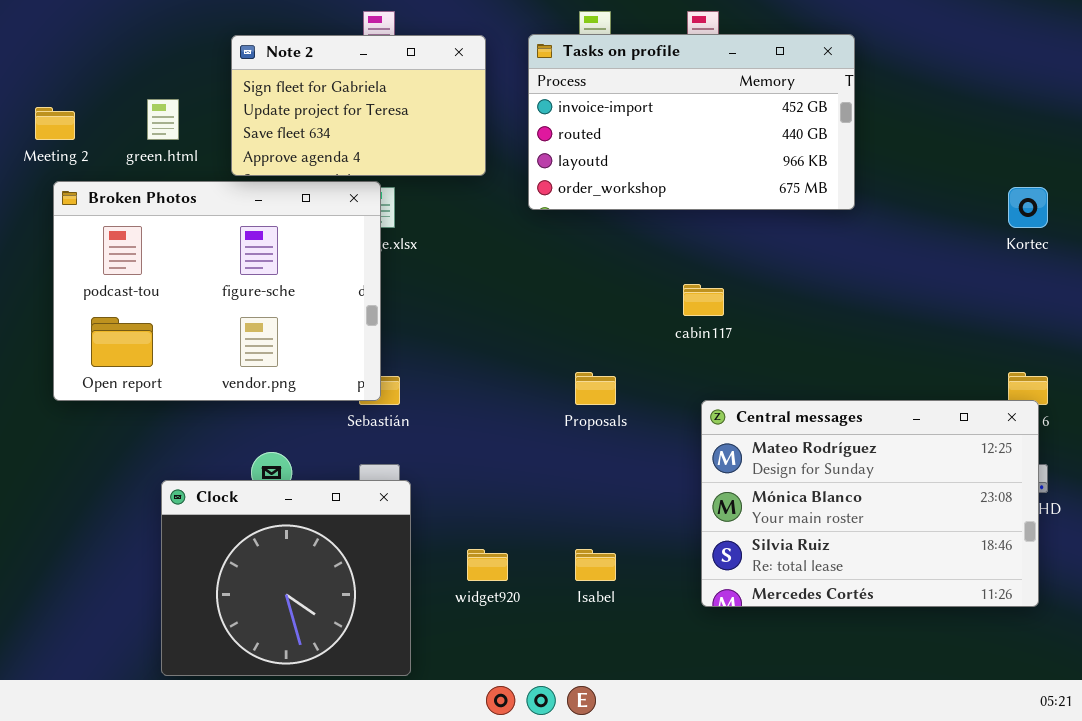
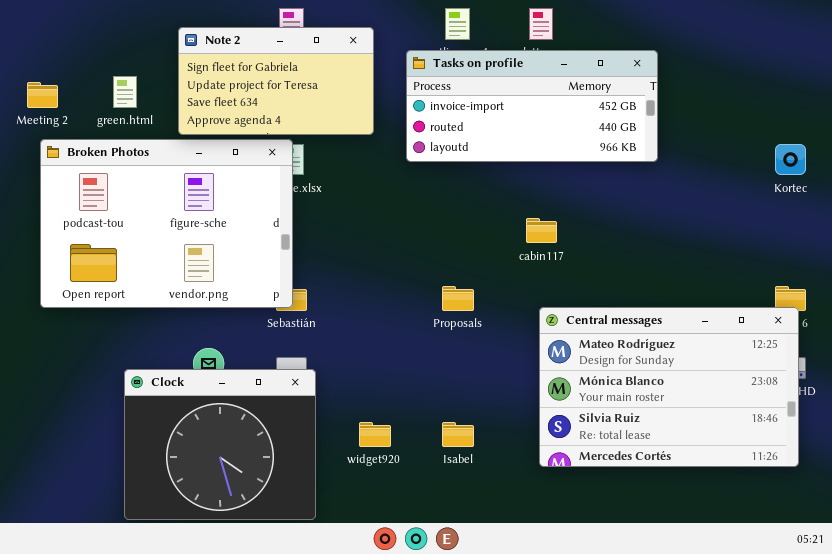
Tasks on profile: [528,34,855,210] -> [406,50,658,162], resized

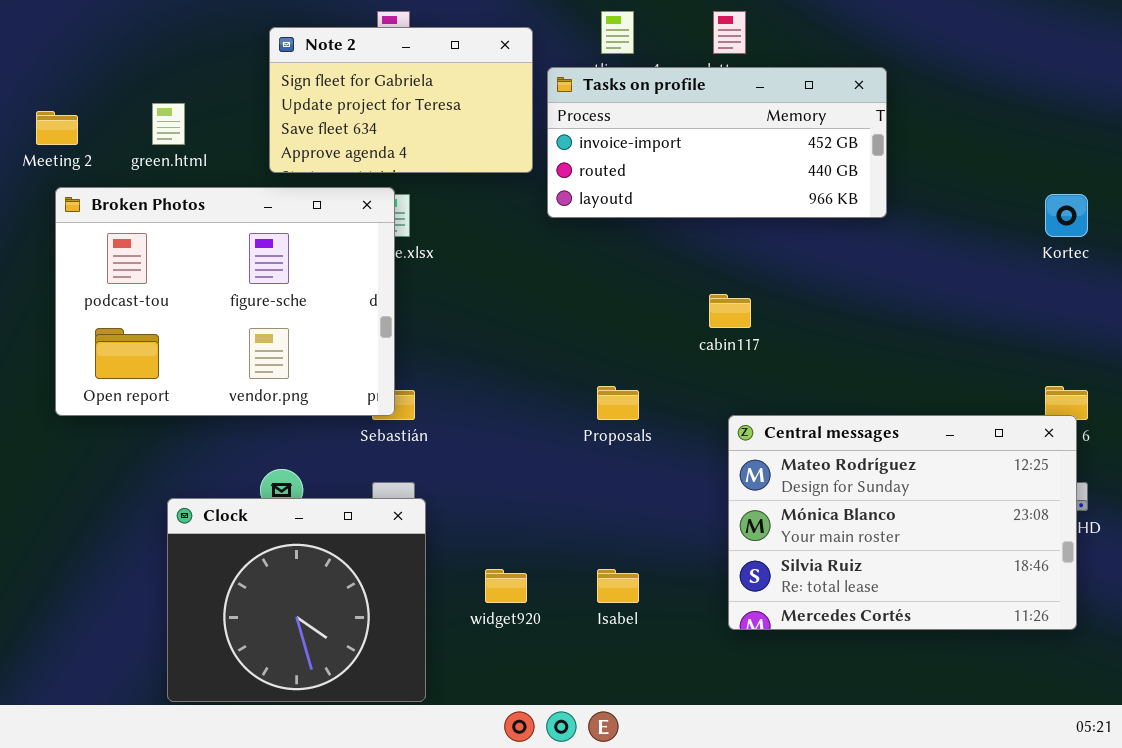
Note 2: [178,27,374,135] -> [269,27,533,173], moved

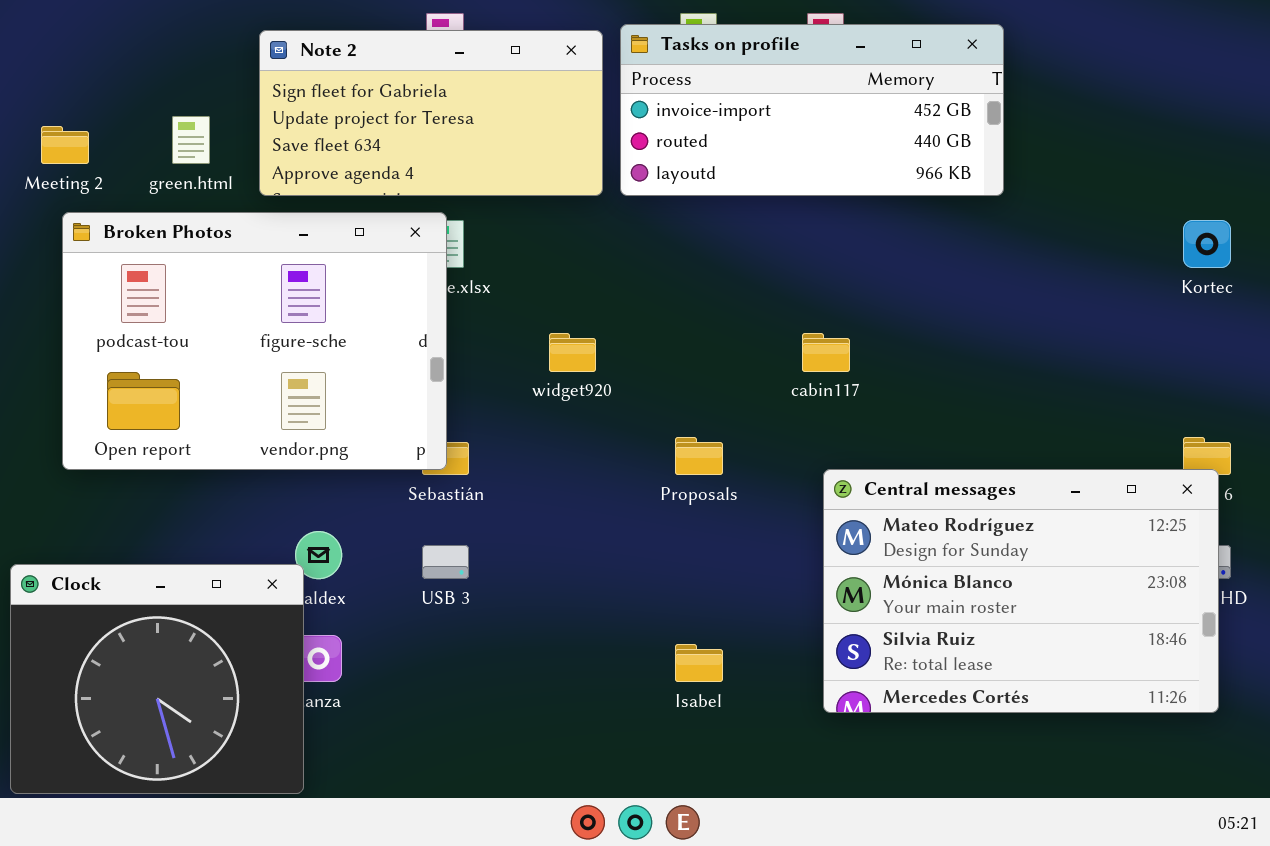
Note 2: [269,27,533,173] -> [259,30,603,196], resized
Tasks on profile: [547,67,887,218] -> [620,24,1004,196], moved
Clock: [167,498,426,702] -> [10,564,304,794], moved
widget920: [485,569,527,603] -> [549,333,596,372], moved

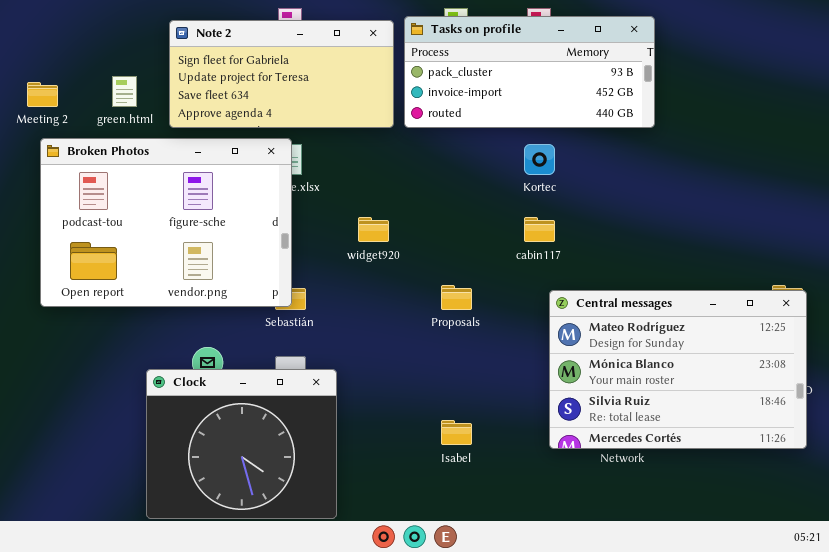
Tasks on profile: [620,24,1004,196] -> [404,16,655,128], scrolled up 1 row
Kortec: [1183,220,1231,268] -> [524,144,555,175], moved
Central messages: [823,469,1219,713] -> [549,290,807,449], moved
Clock: [10,564,304,794] -> [146,369,337,519], moved

